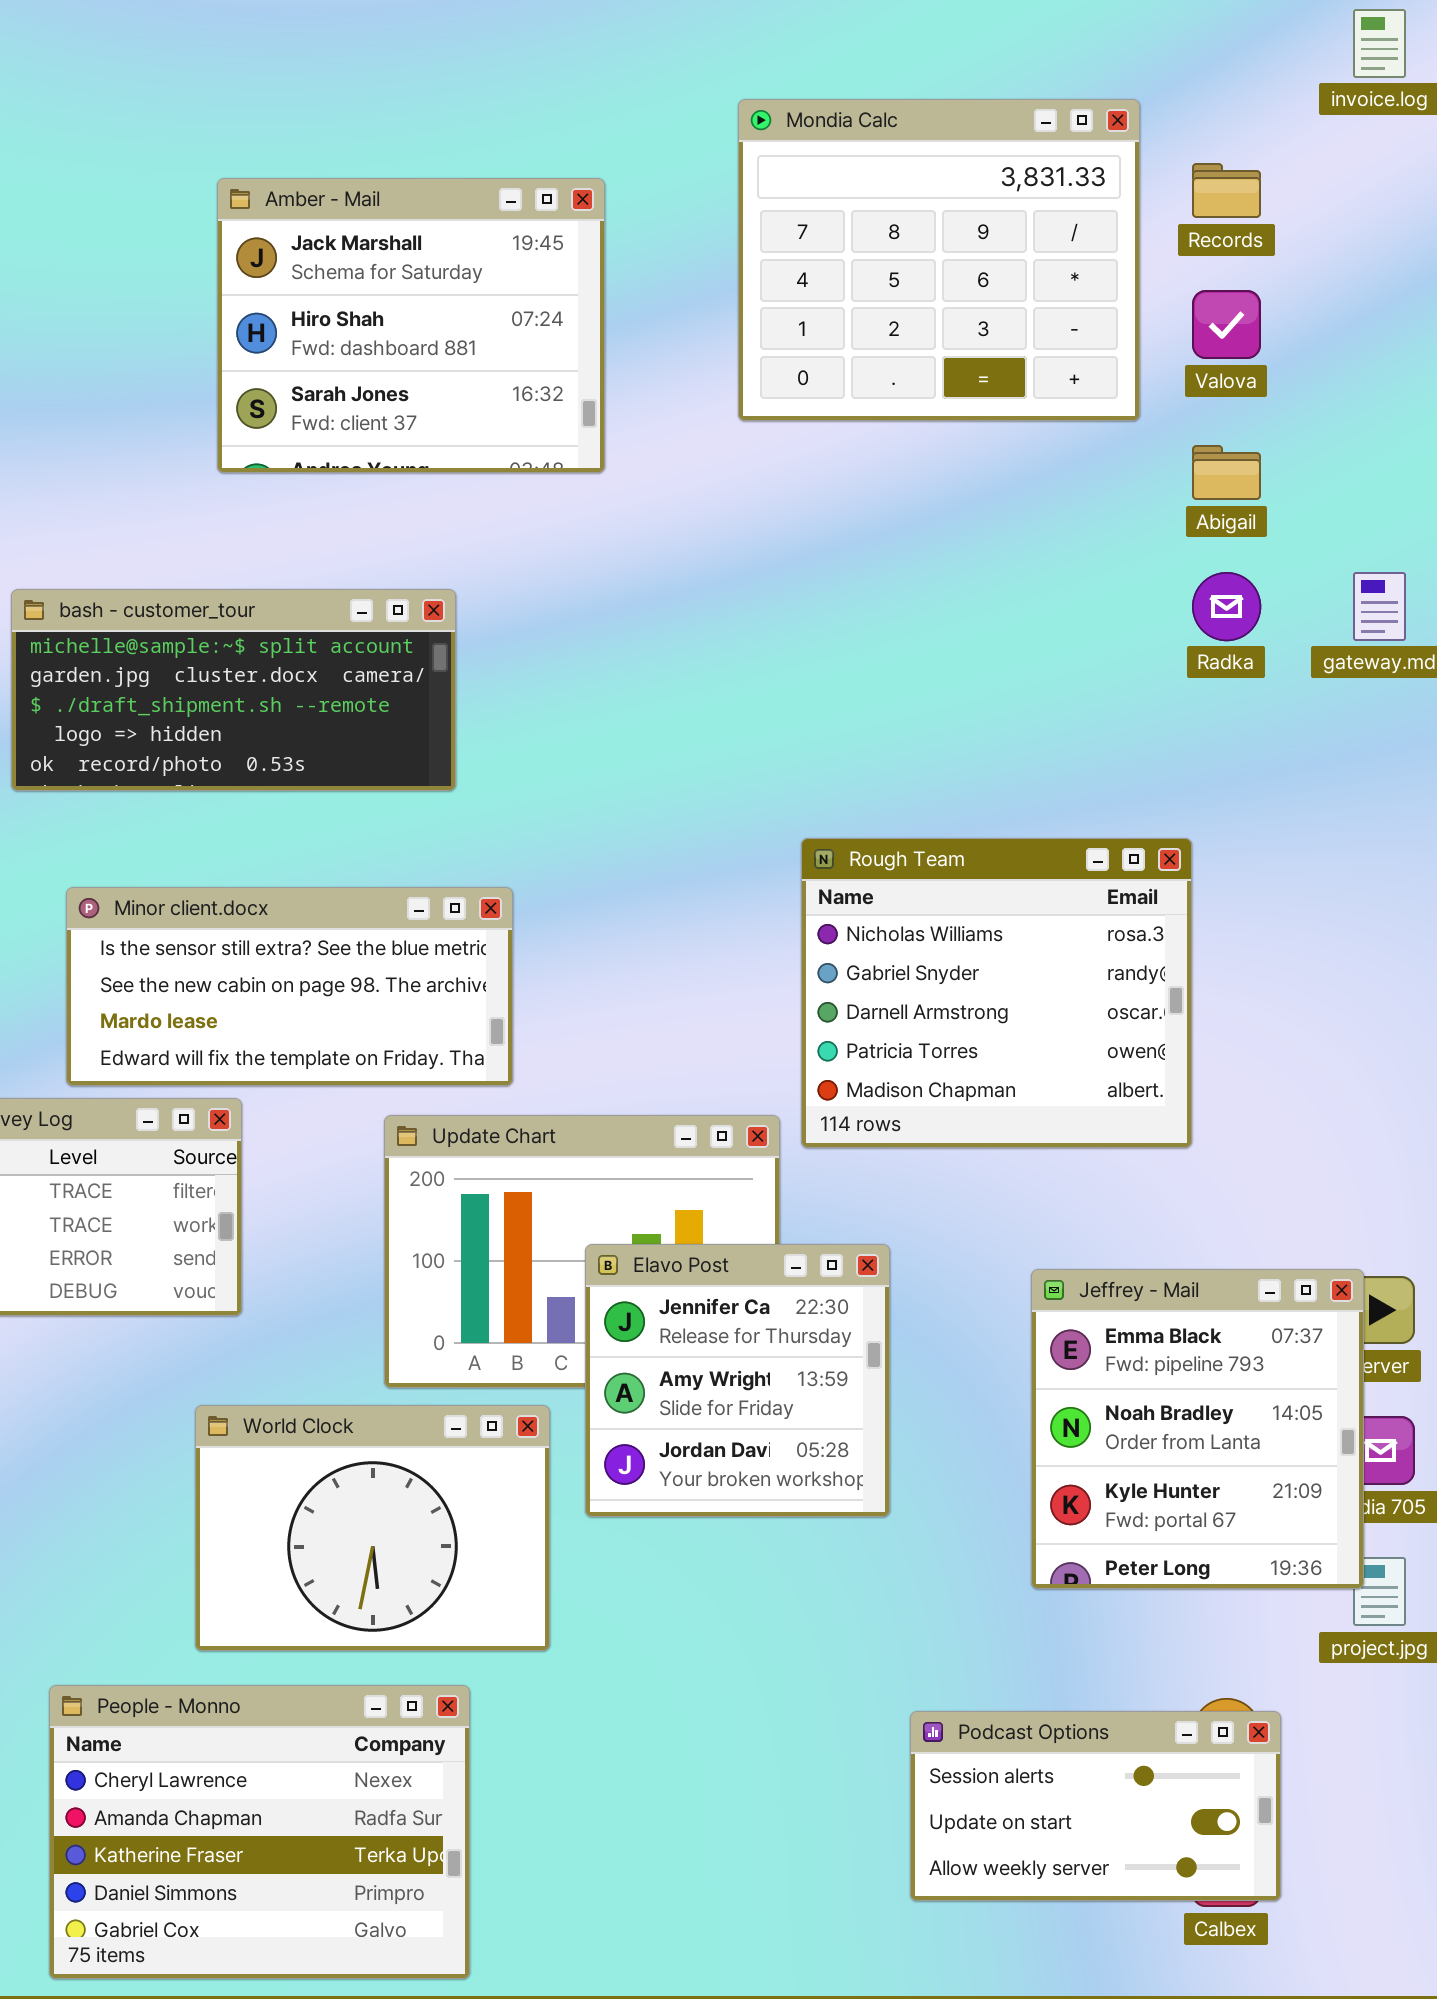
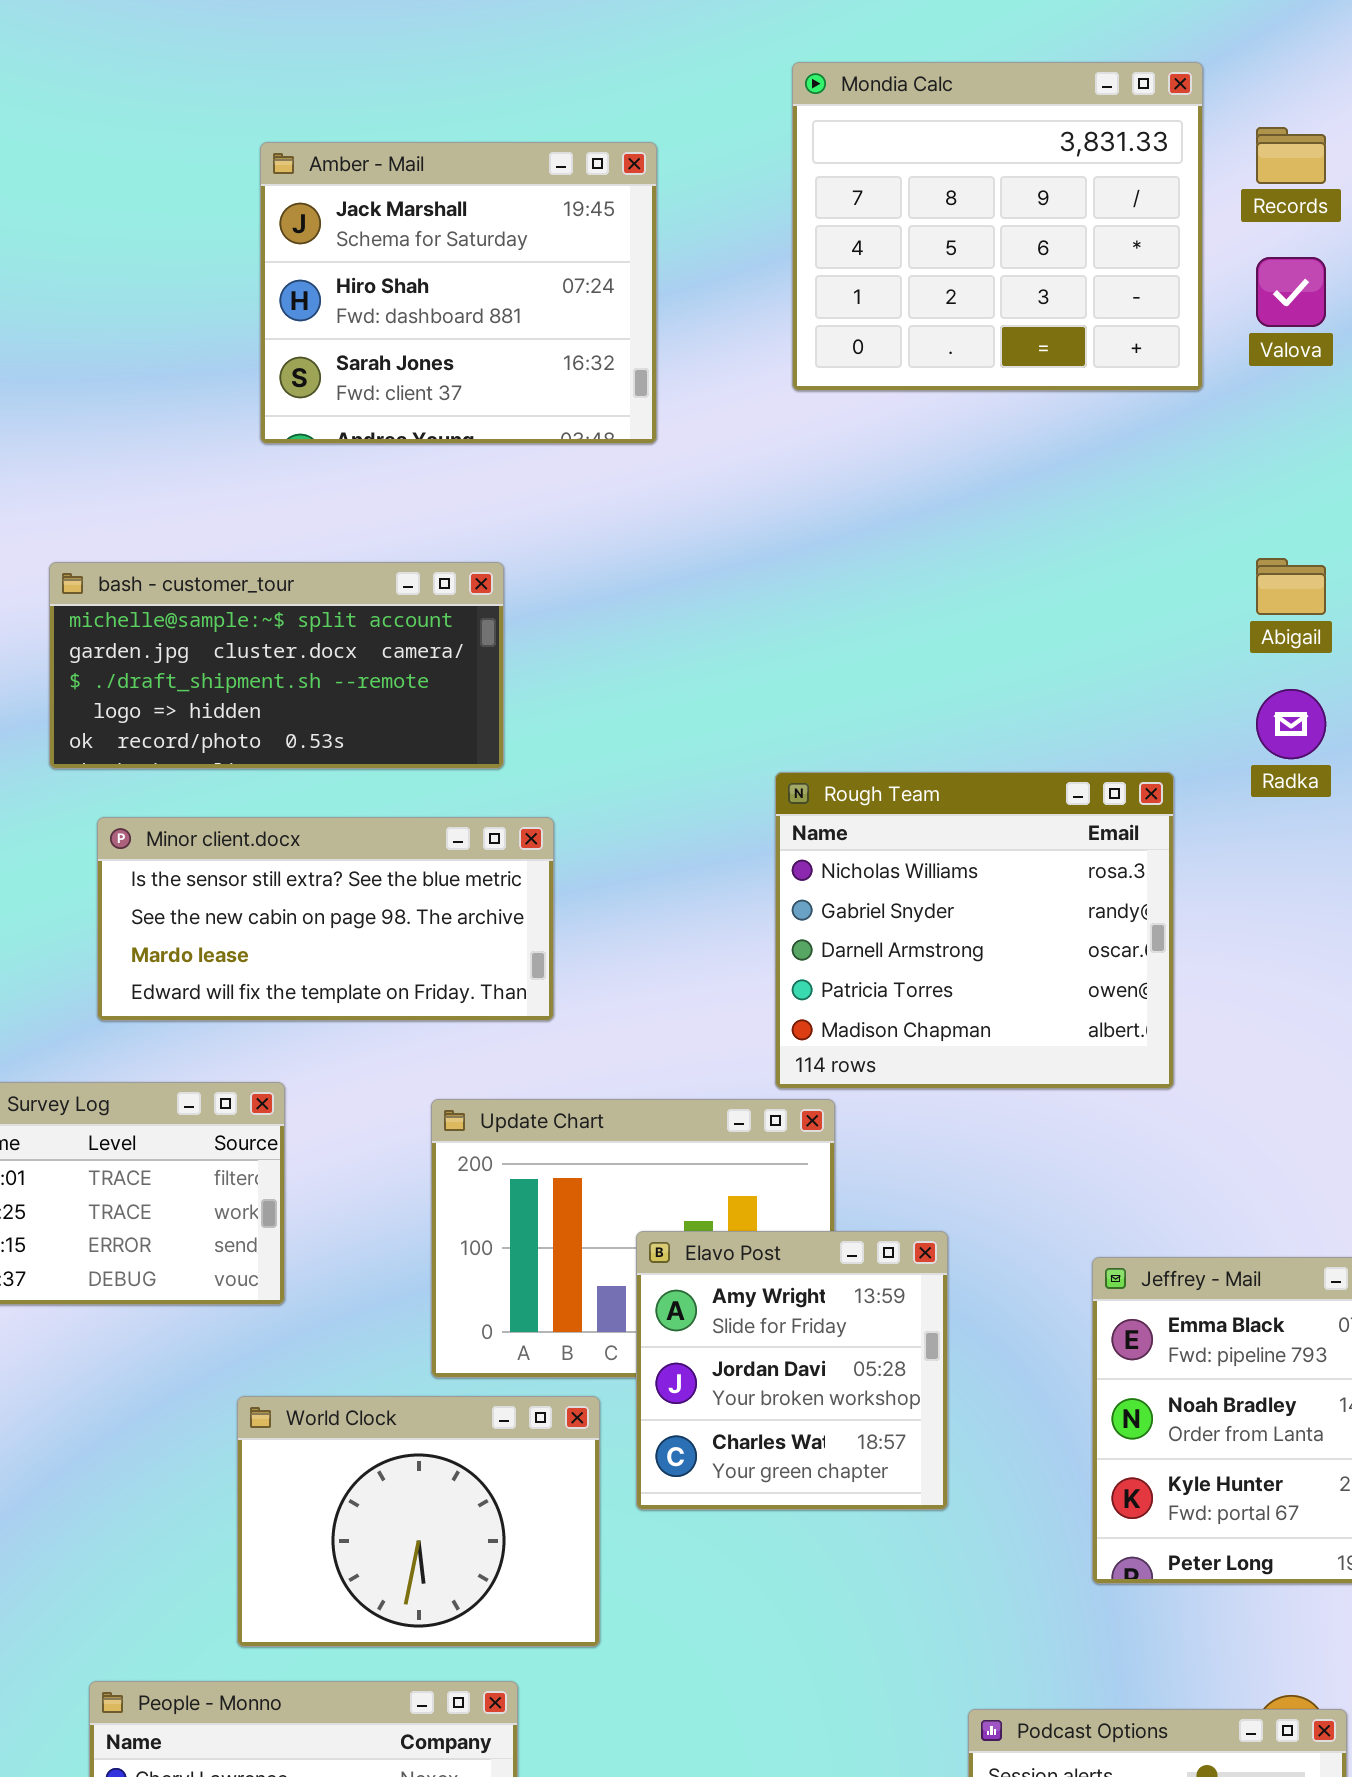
Abigail: [1192,445,1261,500] -> [1256,558,1326,615], moved
Radka: [1192,572,1261,641] -> [1256,689,1326,759], moved
Rough Team: [801,838,1192,1148] -> [775,772,1174,1089], moved
Minor client.docx: [66,887,513,1086] -> [97,817,554,1021], moved
Elavo Post: [585,1244,890,1517] -> [636,1231,948,1510], scrolled down 1 row

